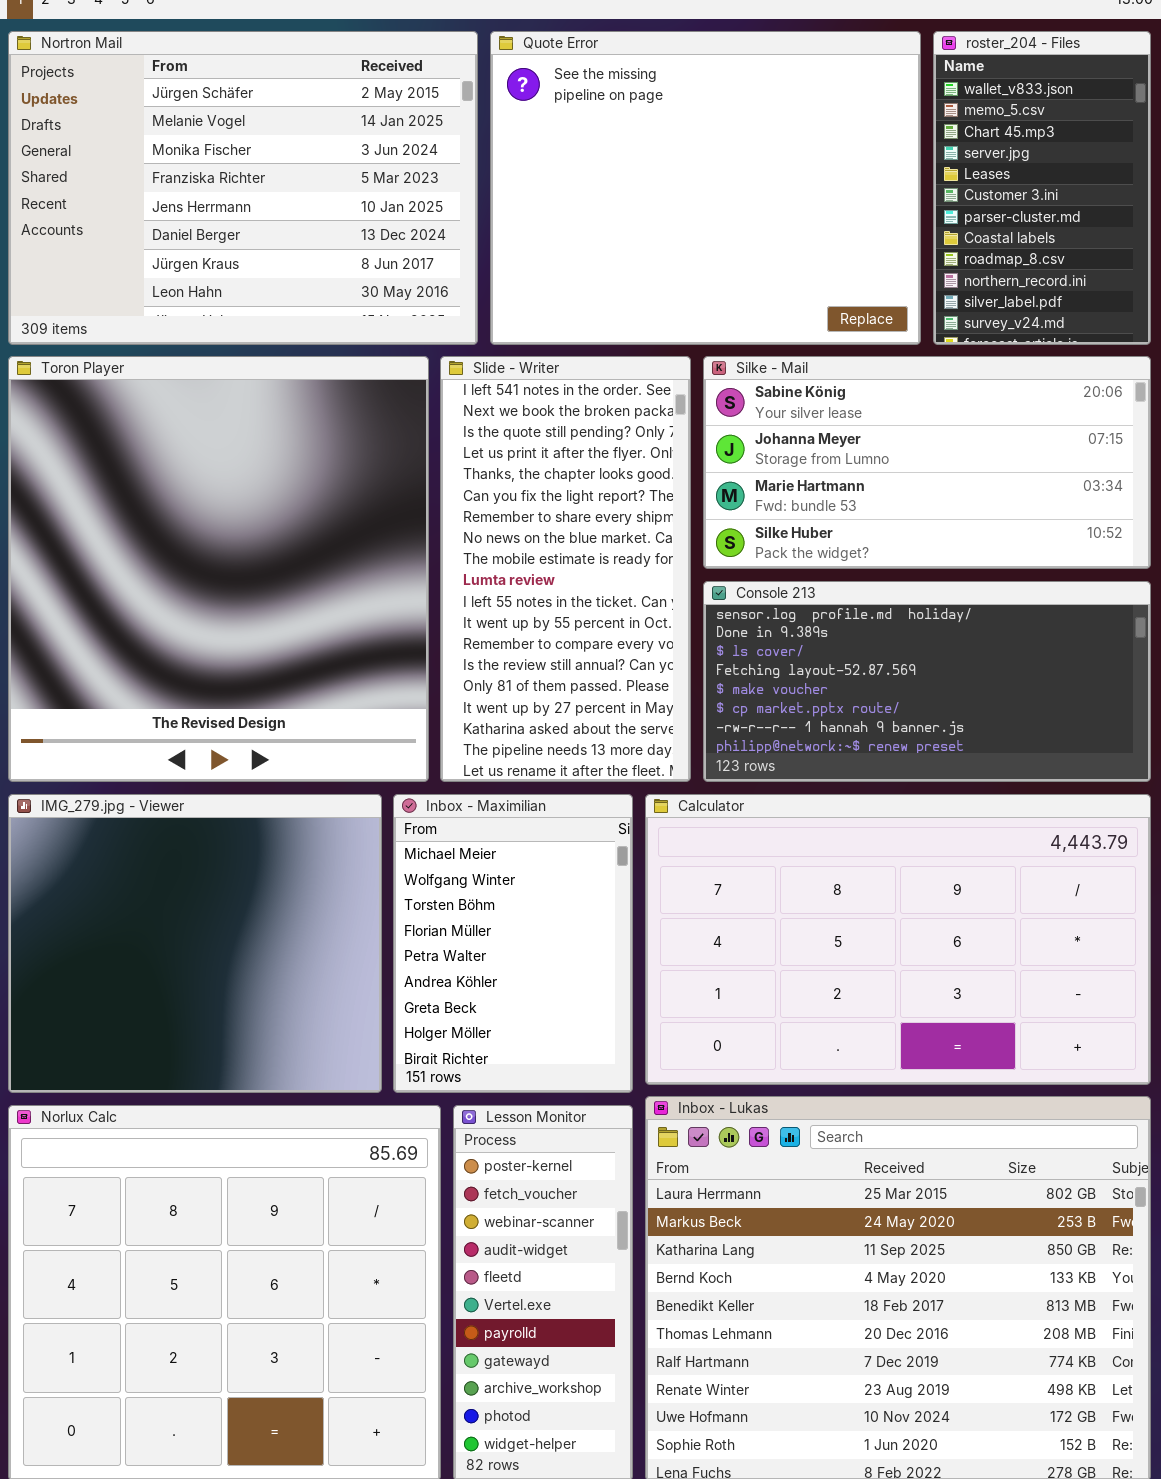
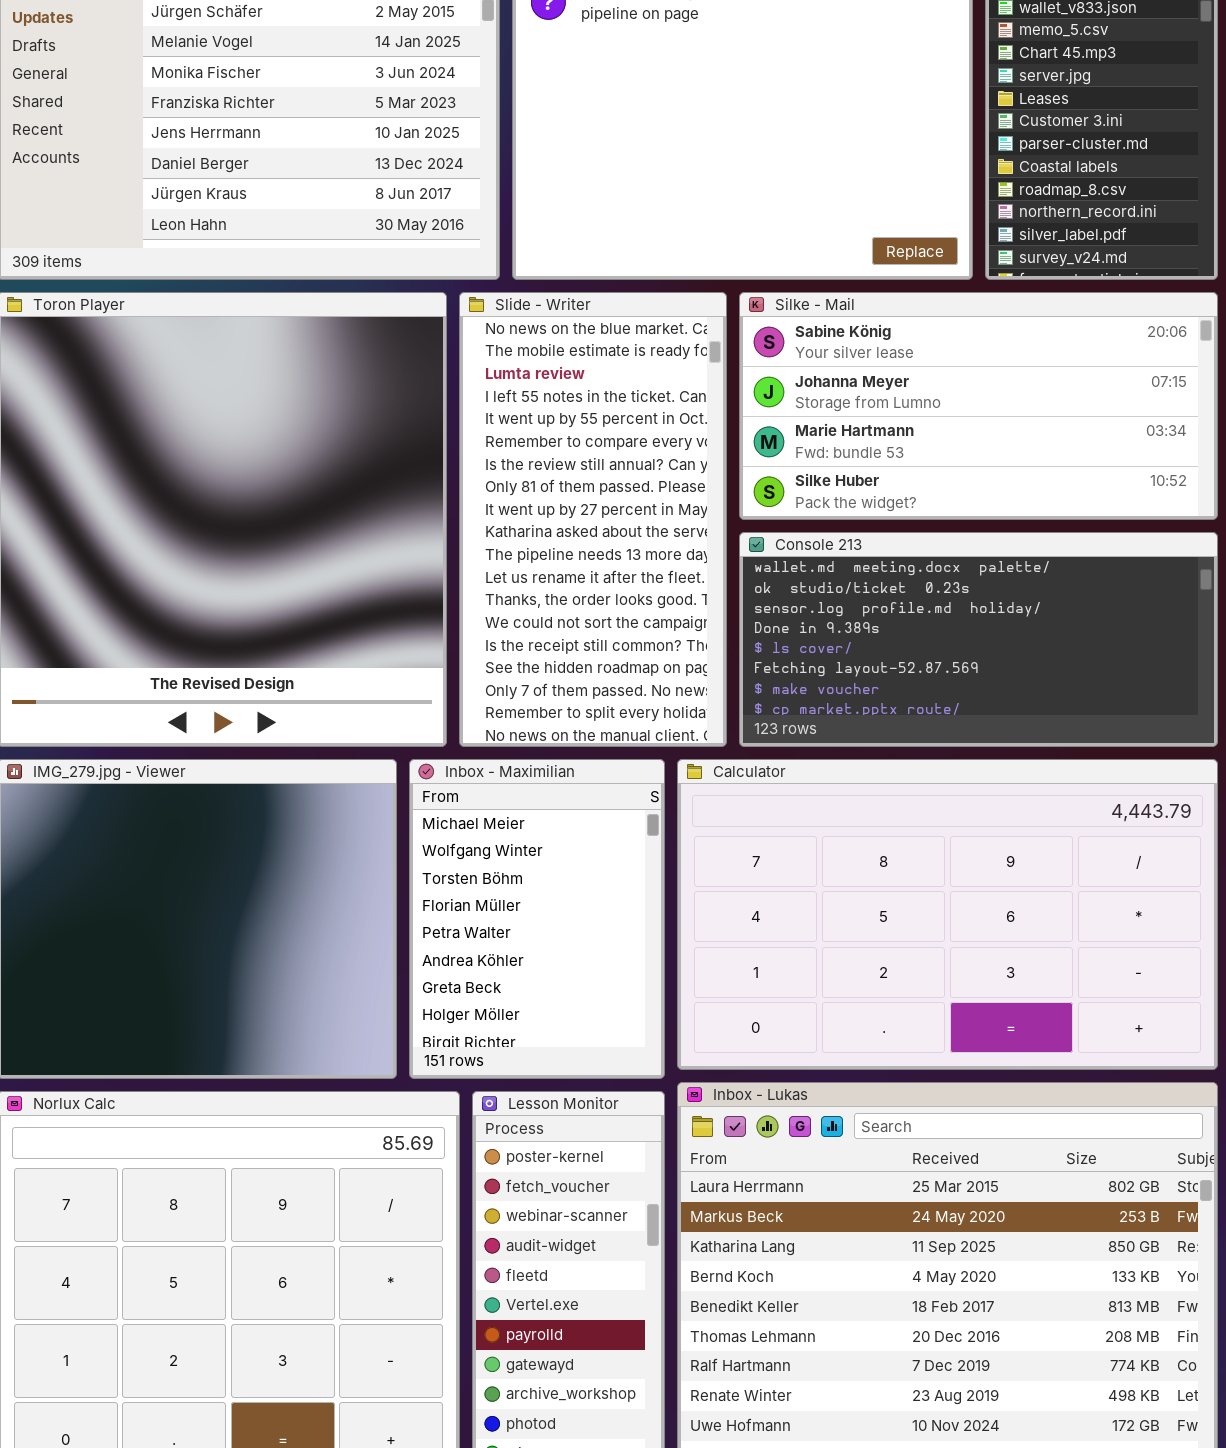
Slide - Writer: [440,356,691,782] -> [459,292,727,747], scrolled down 7 rows
Console 213: [703,581,1151,782] -> [739,532,1218,747], scrolled up 2 rows

